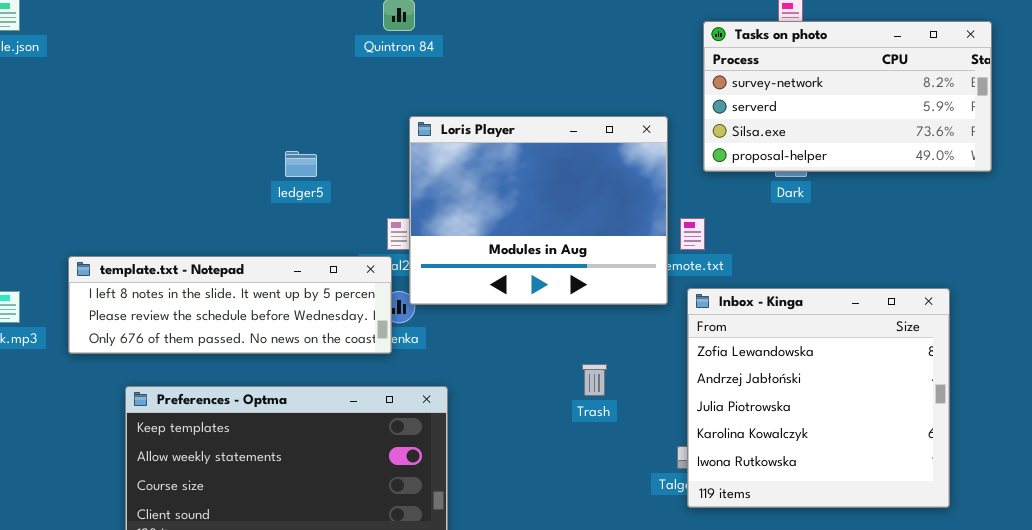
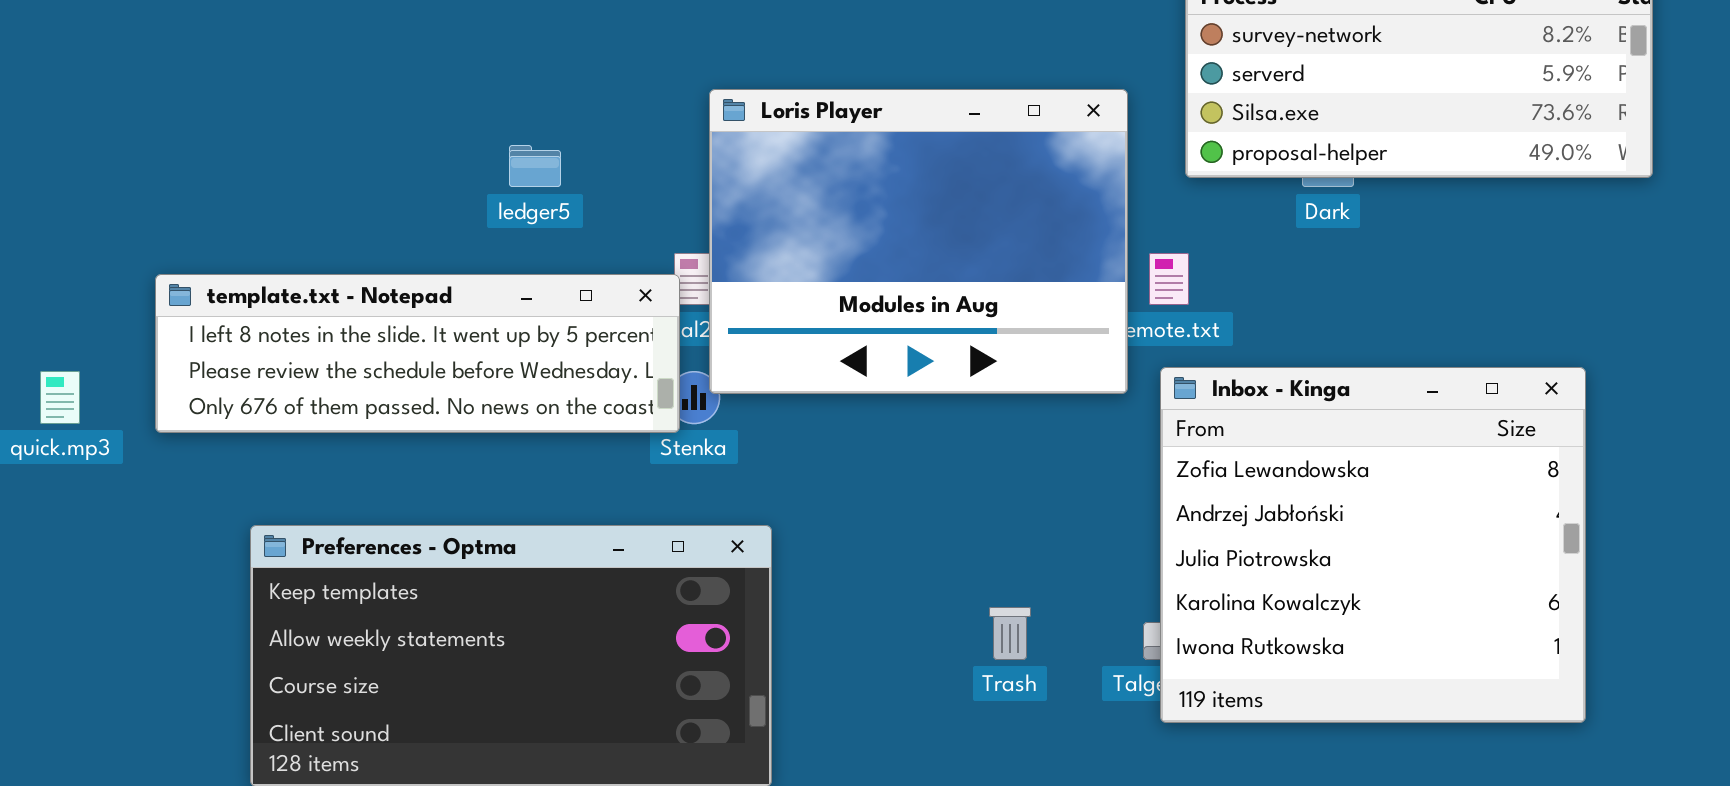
template.txt - Notepad: [68,256,392,354] -> [155,274,680,433], moved
Trash: [582,364,607,396] -> [989,607,1031,660], moved

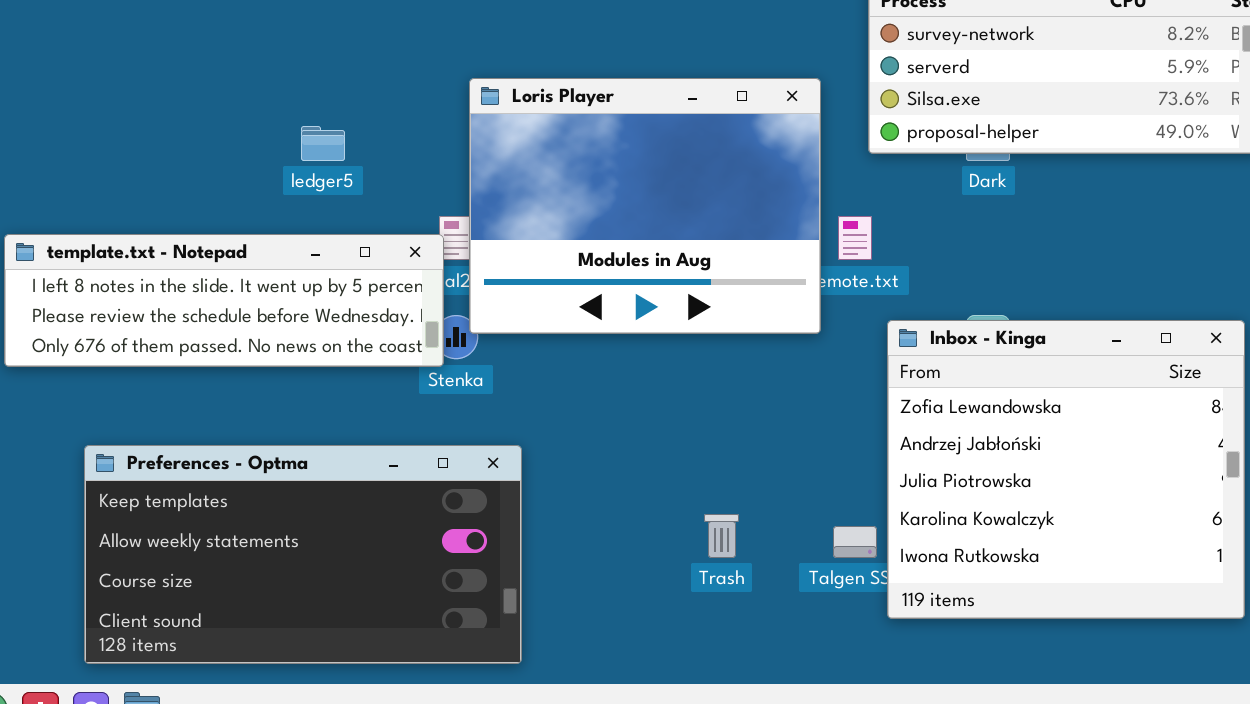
Inbox - Kinga: [1160,367,1586,723] -> [887,320,1245,619], moved

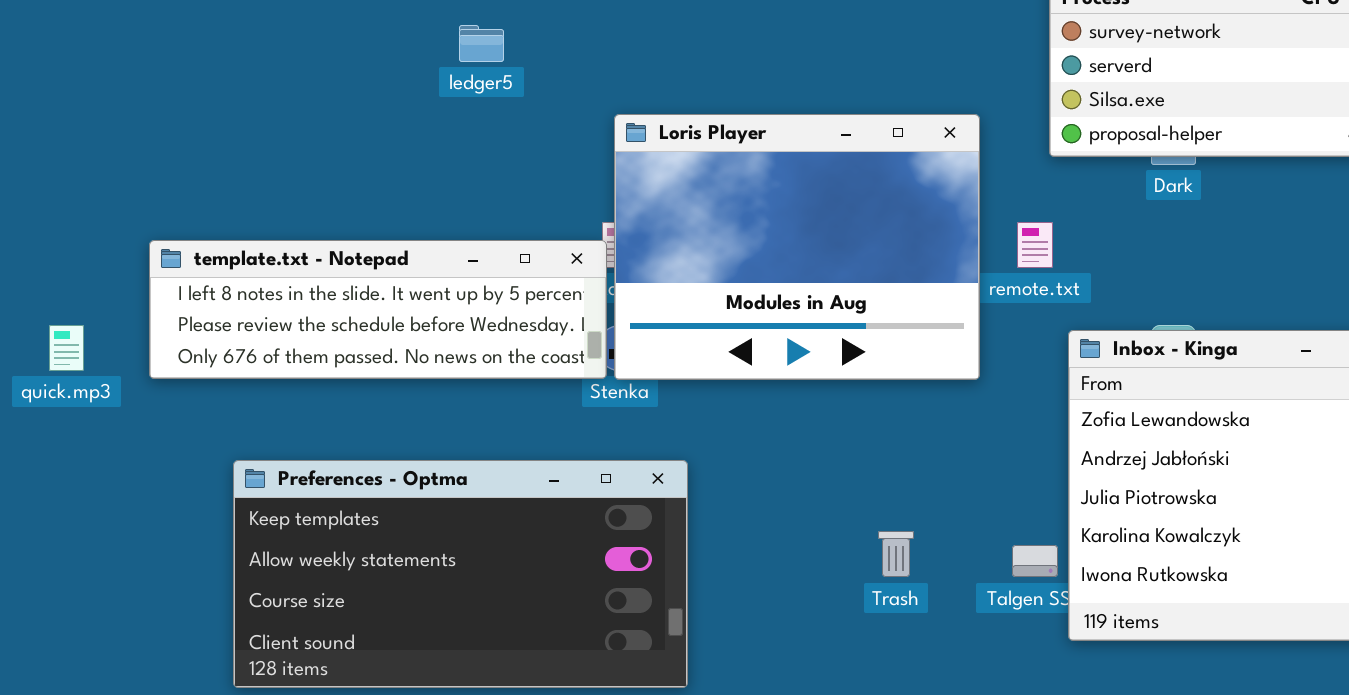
Loris Player: [469,78,821,334] -> [614,114,980,380], moved
ledger5: [301,126,345,161] -> [459,25,504,62], moved

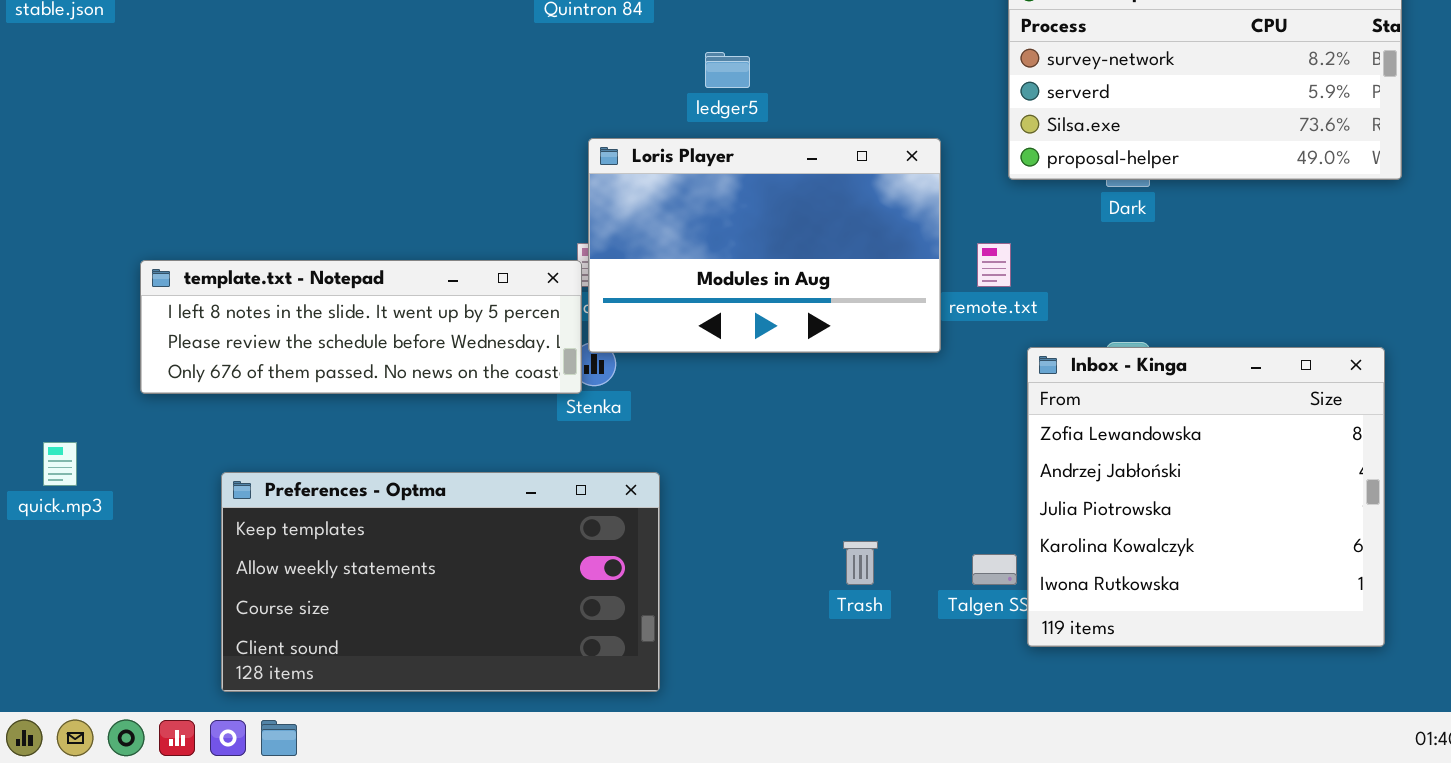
ledger5: [459,25,504,62] -> [705,52,750,88], moved
Loris Player: [614,114,980,380] -> [588,138,941,353], resized
quick.mp3: [49,325,84,371] -> [43,442,77,486], moved

